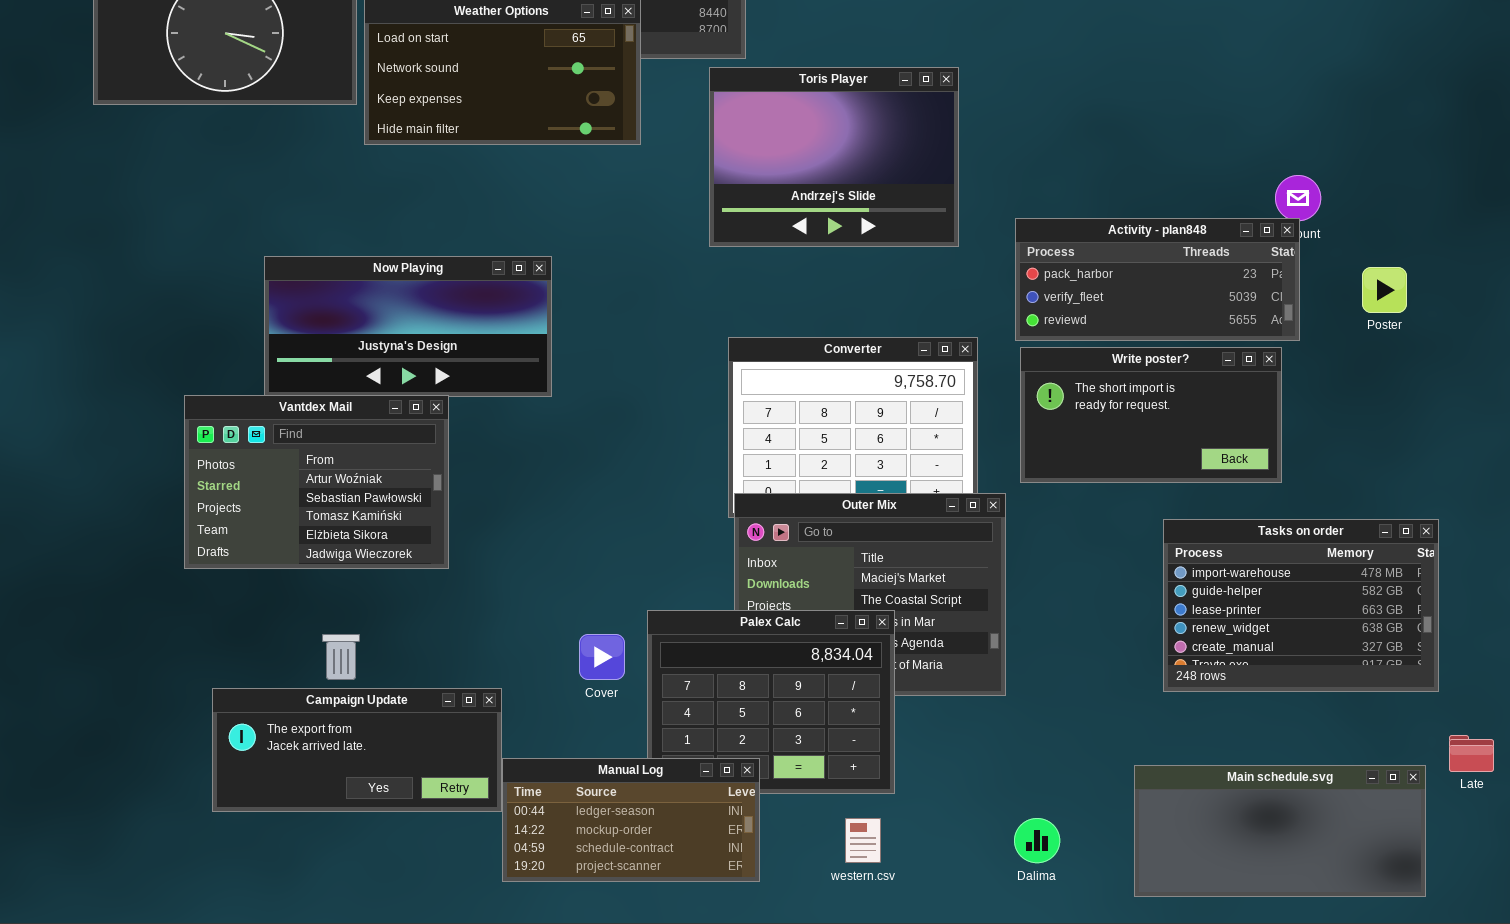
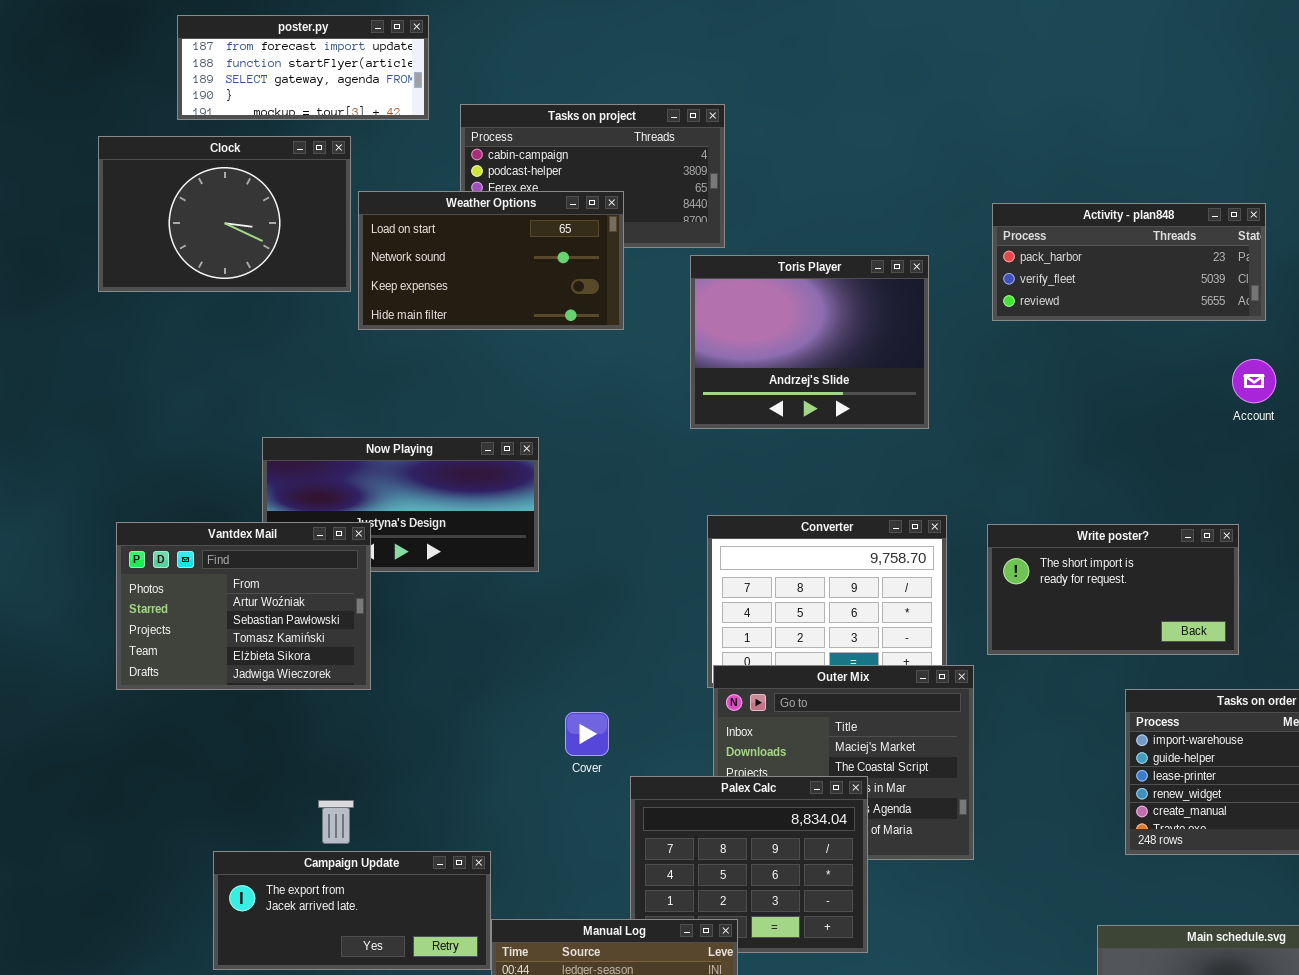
Activity - plan848: [1015,218,1300,341] -> [992,203,1266,321], moved
Vantdex Mail: [184,395,449,569] -> [116,522,371,690], moved
Cover: [579,634,625,680] -> [565,712,609,756], moved

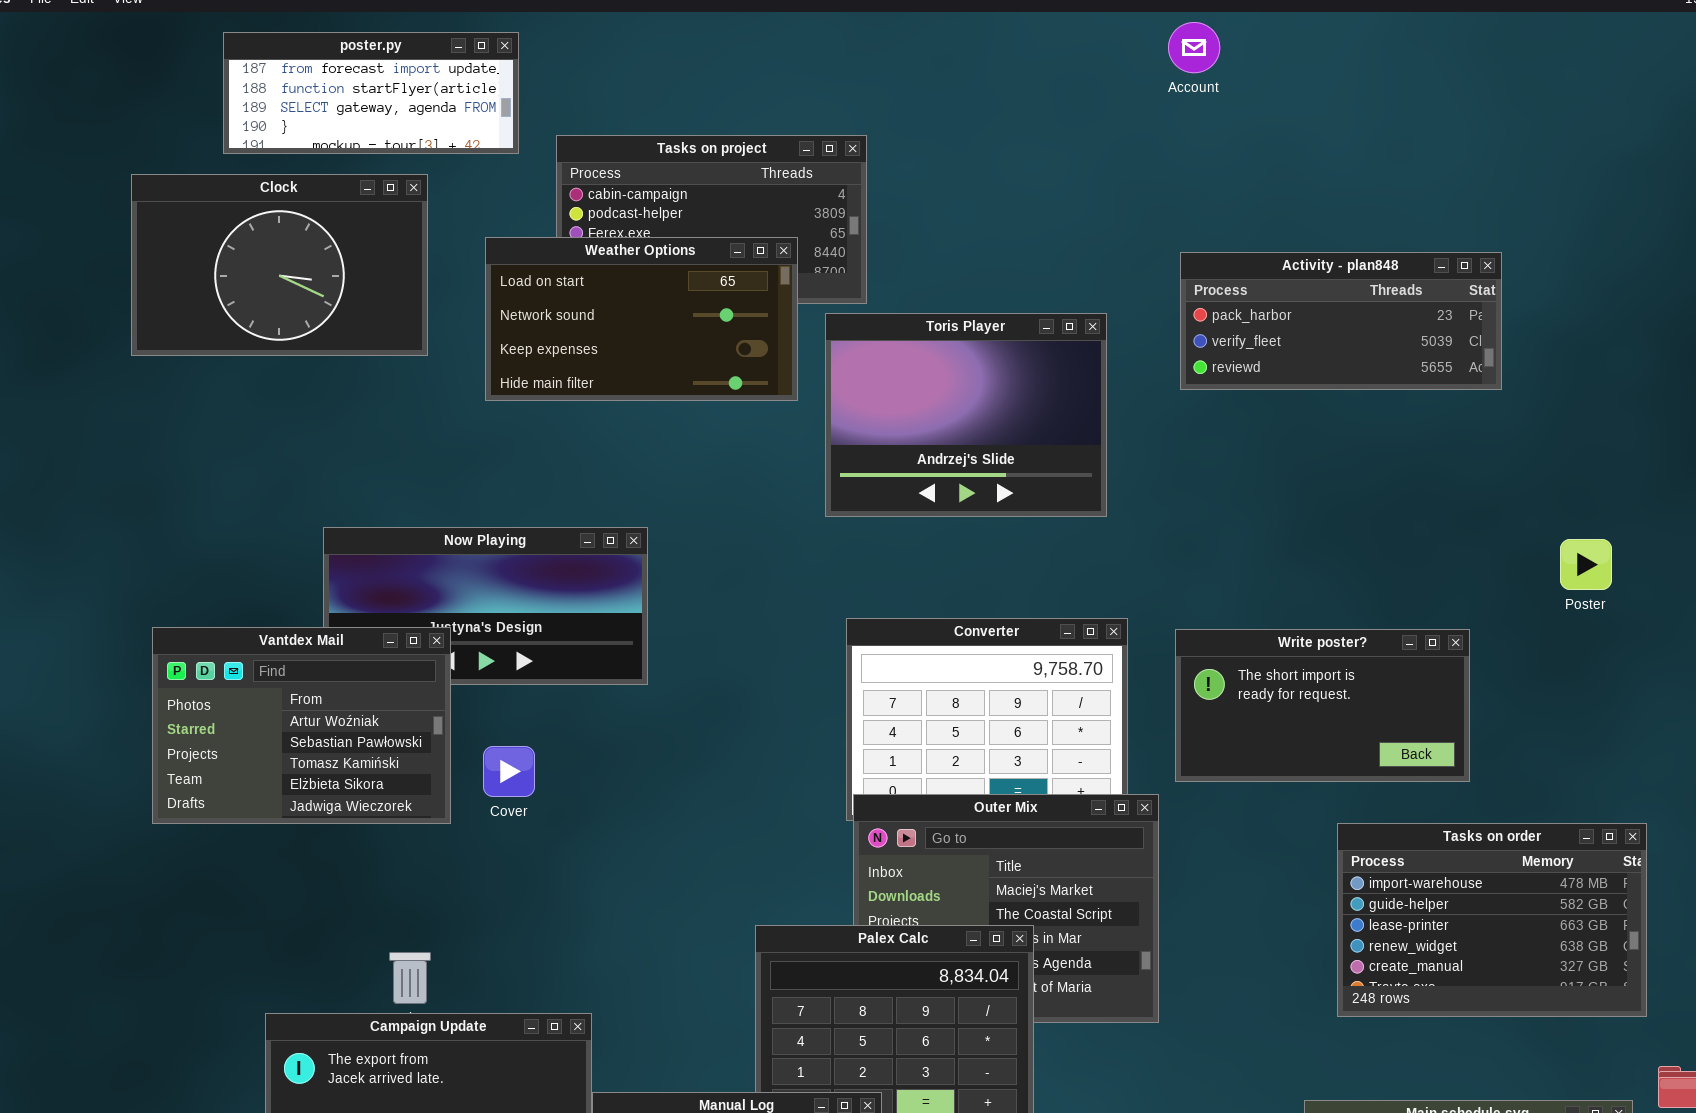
Weather Options: [358,191,624,330] -> [485,237,798,401], moved
Account: [1232,359,1276,403] -> [1168,22,1220,73], moved
Cover: [565,712,609,756] -> [483,746,535,797], moved

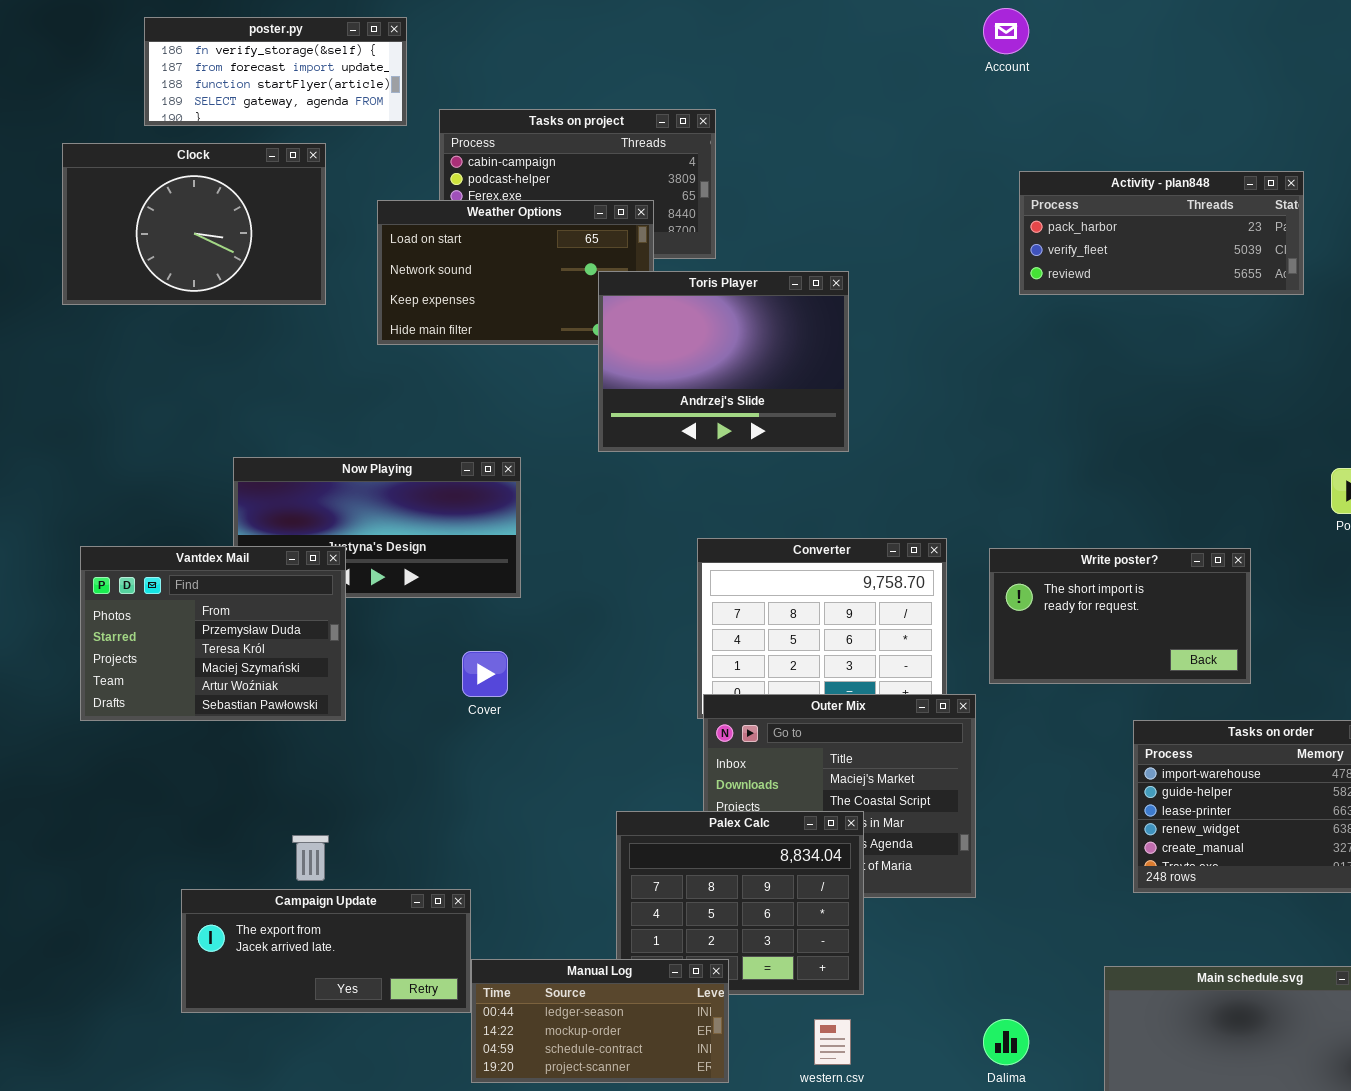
poster.py: [223,32,519,154] -> [144,17,407,126], scrolled up 1 row
Activity - plan848: [1180,252,1502,390] -> [1019,171,1304,295], moved
Toris Player: [825,313,1107,517] -> [598,271,849,452], moved
Vantdex Mail: [152,627,451,824] -> [80,546,346,721], scrolled up 3 rows
Cover: [483,746,535,797] -> [462,651,508,697], moved

